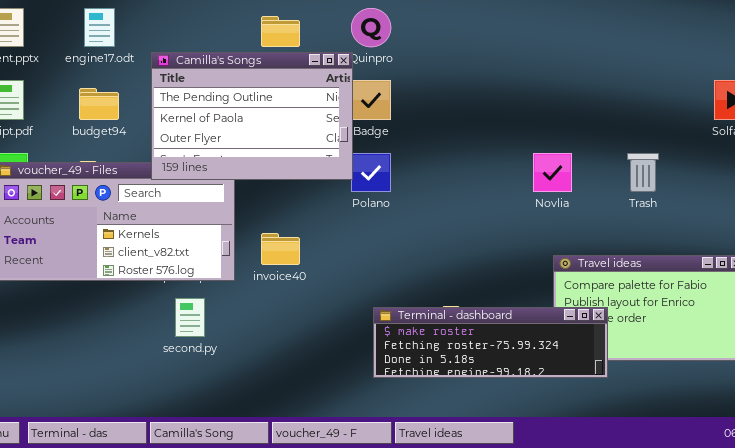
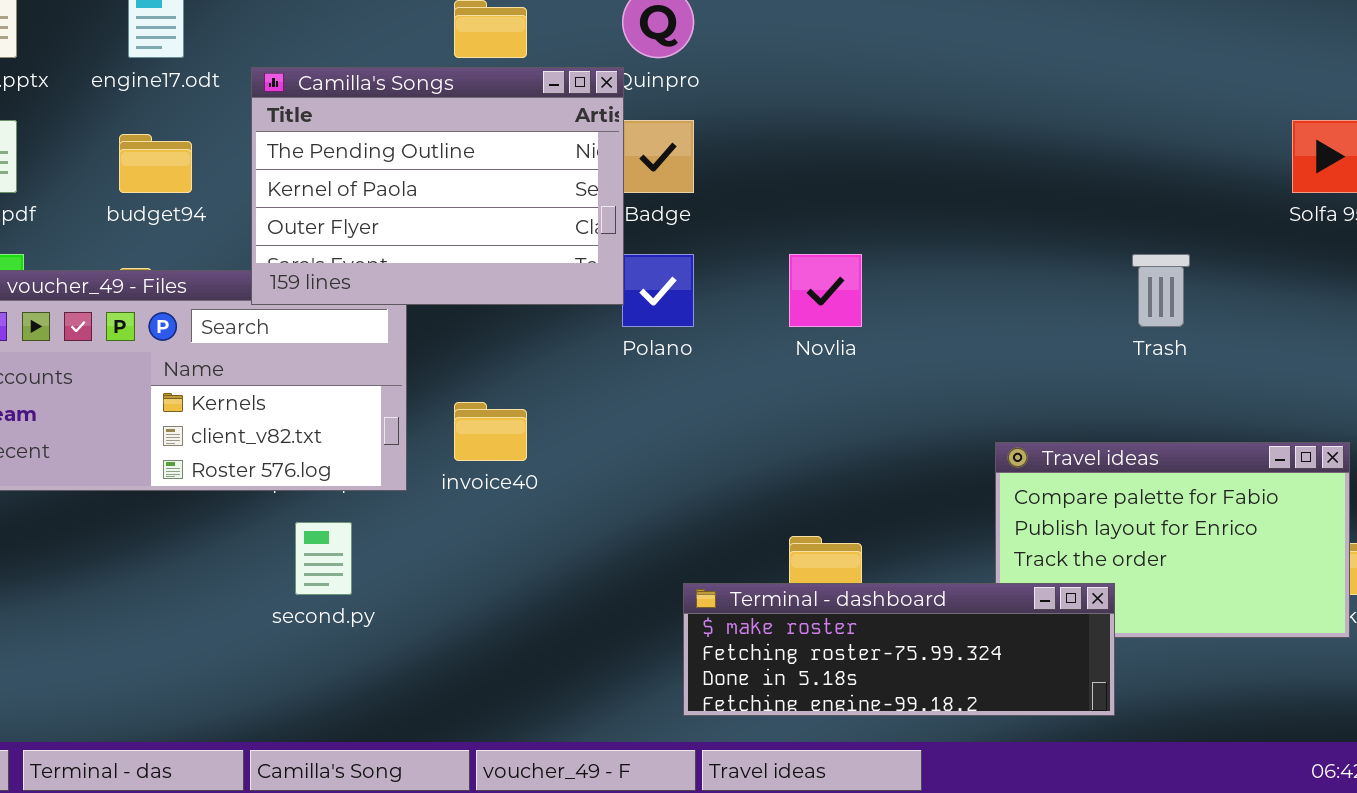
Novlia: [533,153,572,192] -> [789,254,862,327], moved
Terminal - dashboard: [373,307,608,378] -> [683,583,1115,716], moved

